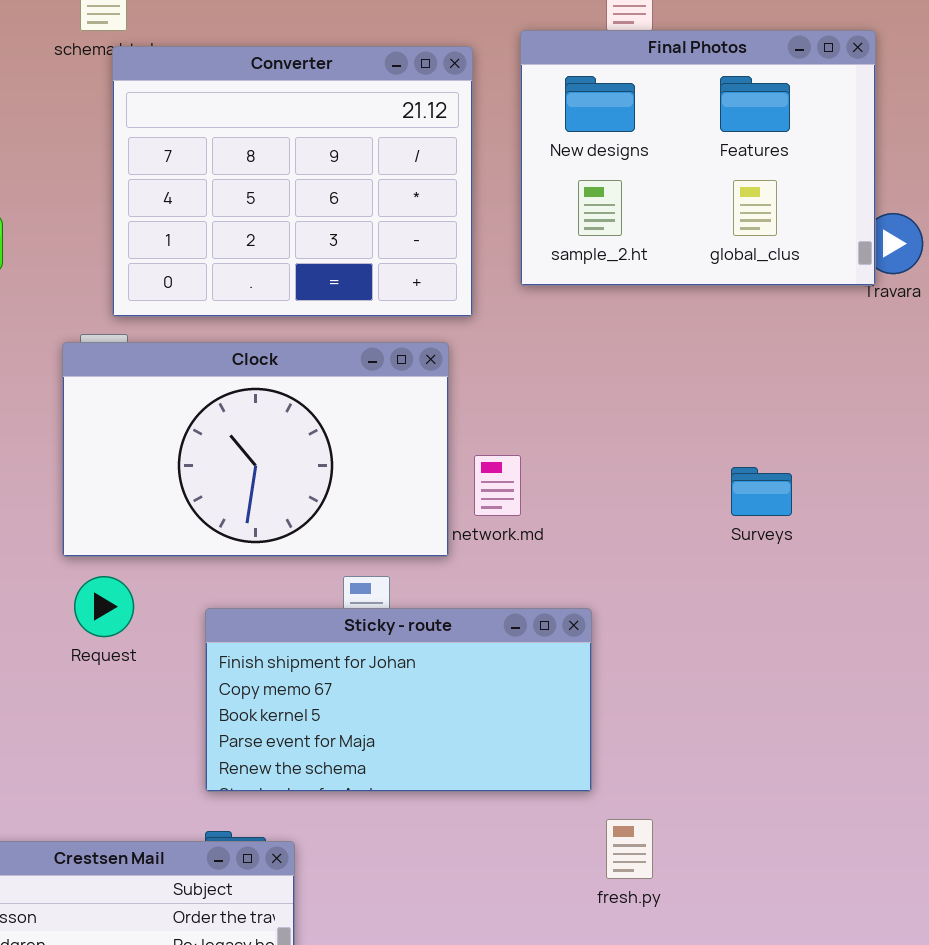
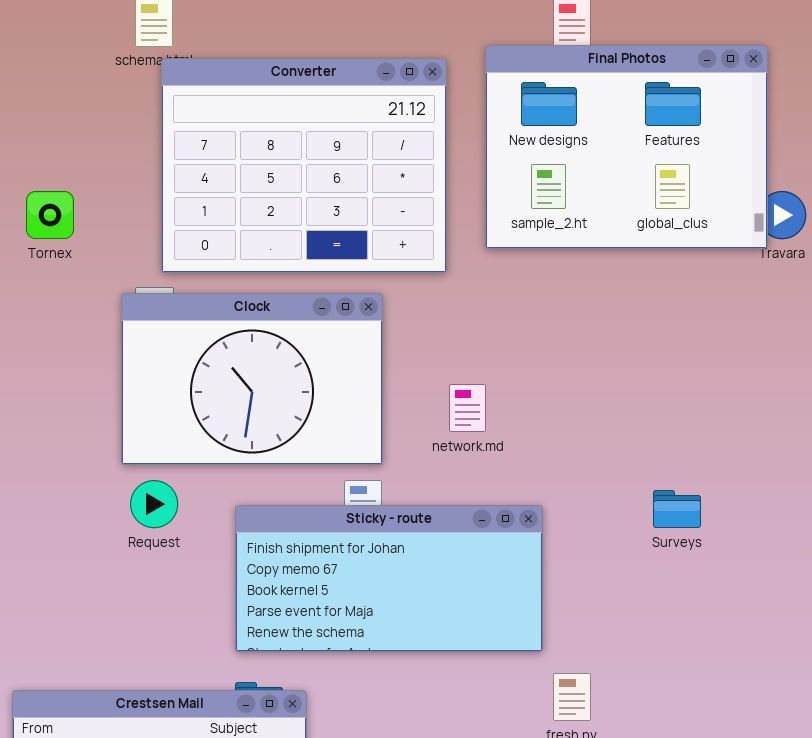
Clock: [62,342,449,557] -> [121,293,383,465], resized
Surveys: [731,467,792,516] -> [653,490,701,528], moved

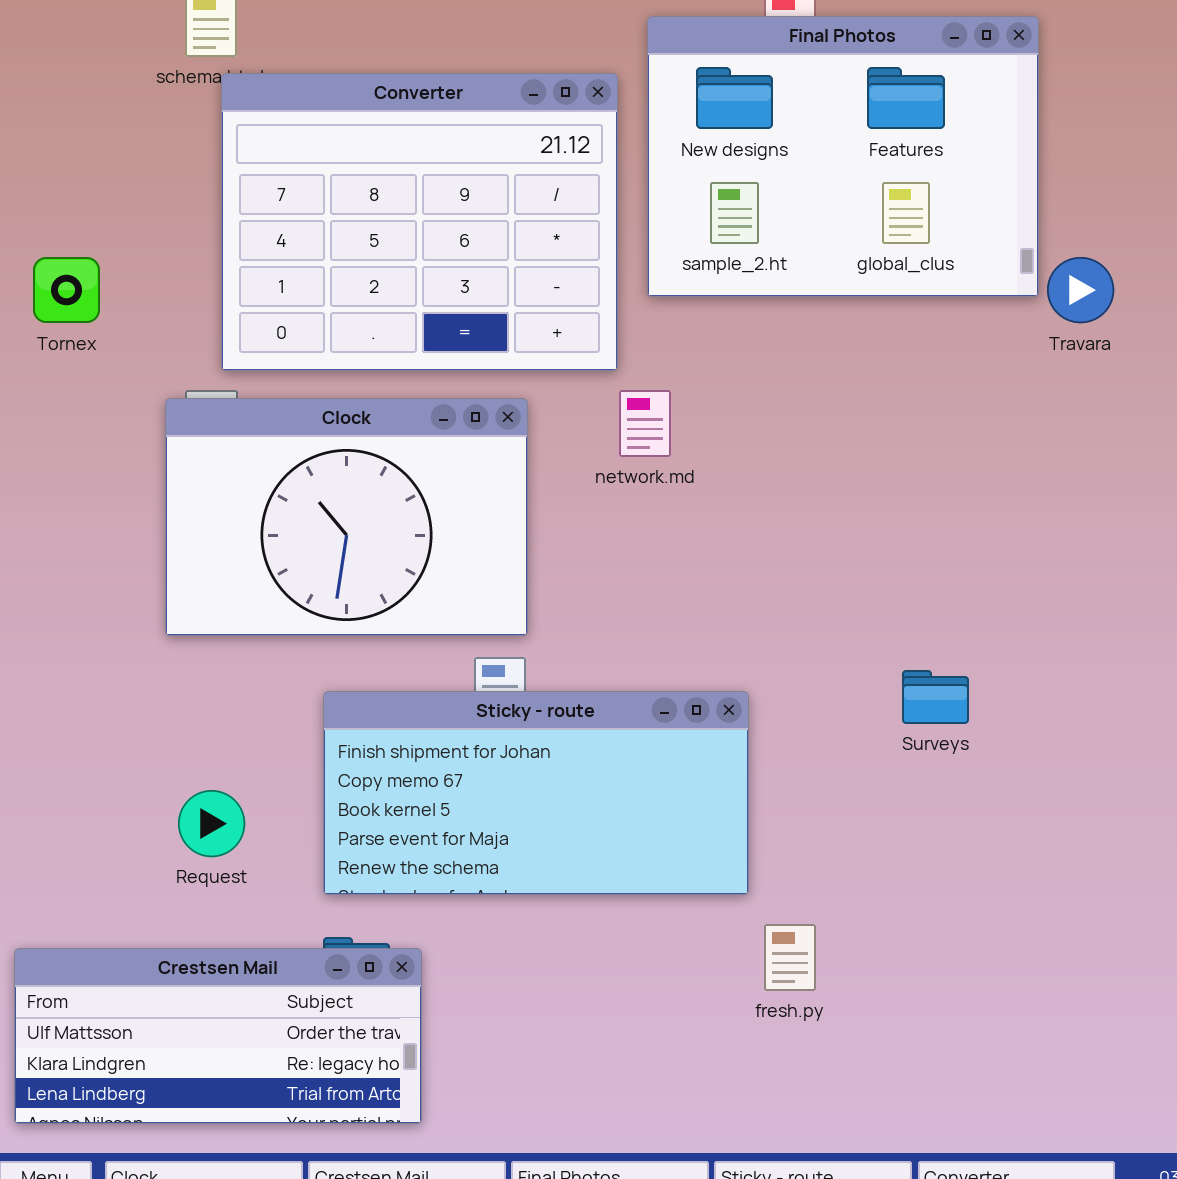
Final Photos: [485,45,768,249] -> [647,16,1039,297], moved
network.md: [449,384,486,432] -> [619,390,671,457], moved
Request: [130,480,178,528] -> [178,790,245,857], moved

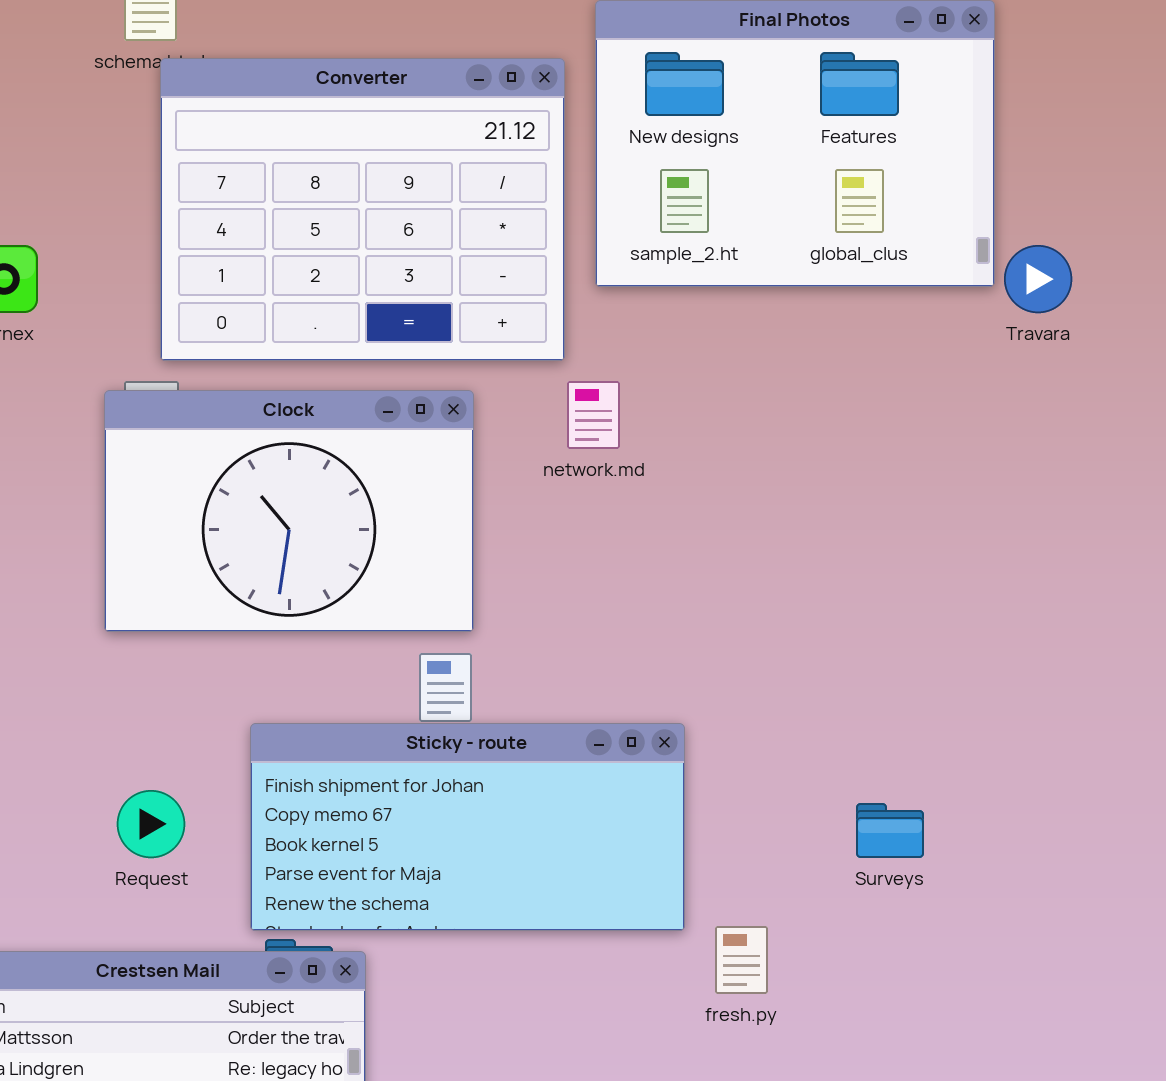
Surveys: [902,670,969,724] -> [856,803,924,858], moved
Sticky - route: [323,691,749,895] -> [250,723,685,931], moved

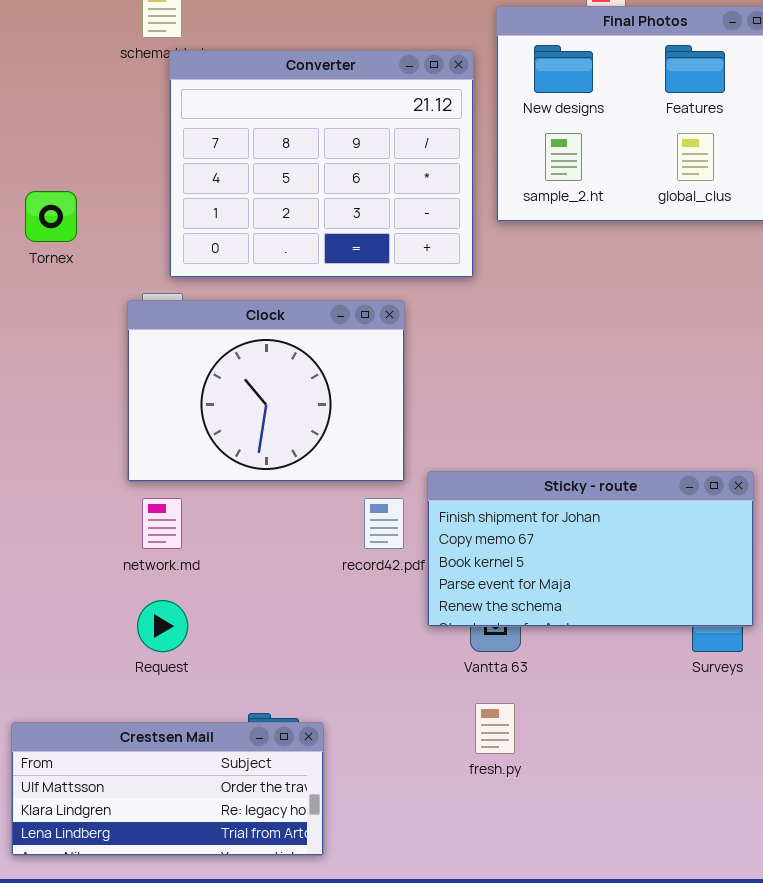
network.md: [567,381,620,449] -> [142,498,182,549], moved
Sticky - route: [250,723,685,931] -> [427,471,754,627], moved
fresh.py: [715,926,768,994] -> [475,703,515,754], moved

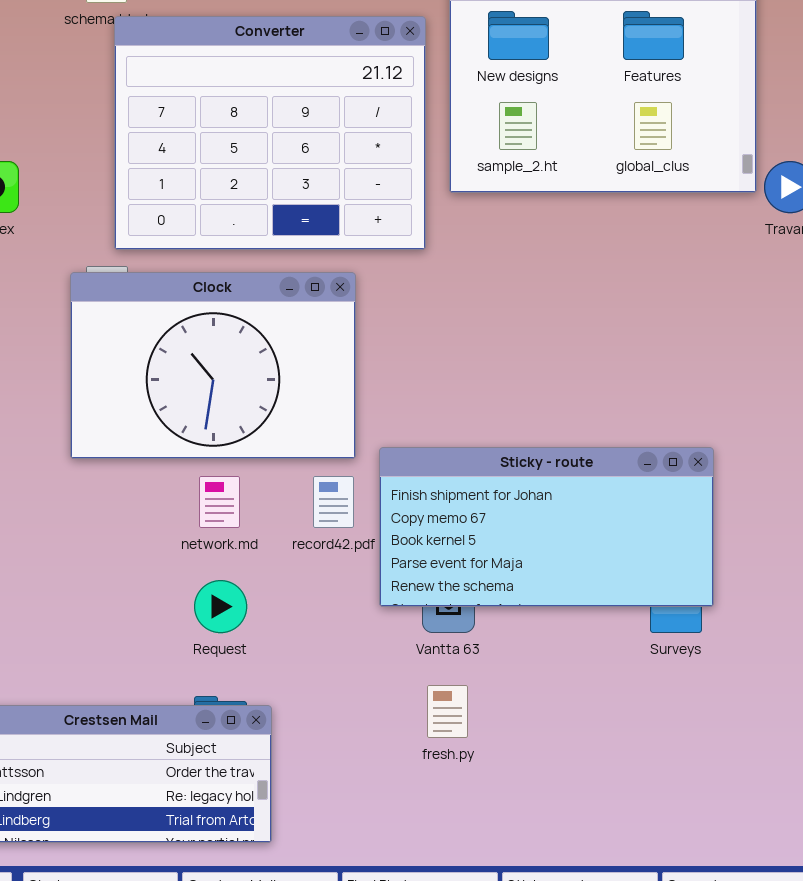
network.md: [142,498,182,549] -> [199,476,240,528], moved
Request: [137,600,188,652] -> [194,580,247,633], moved

